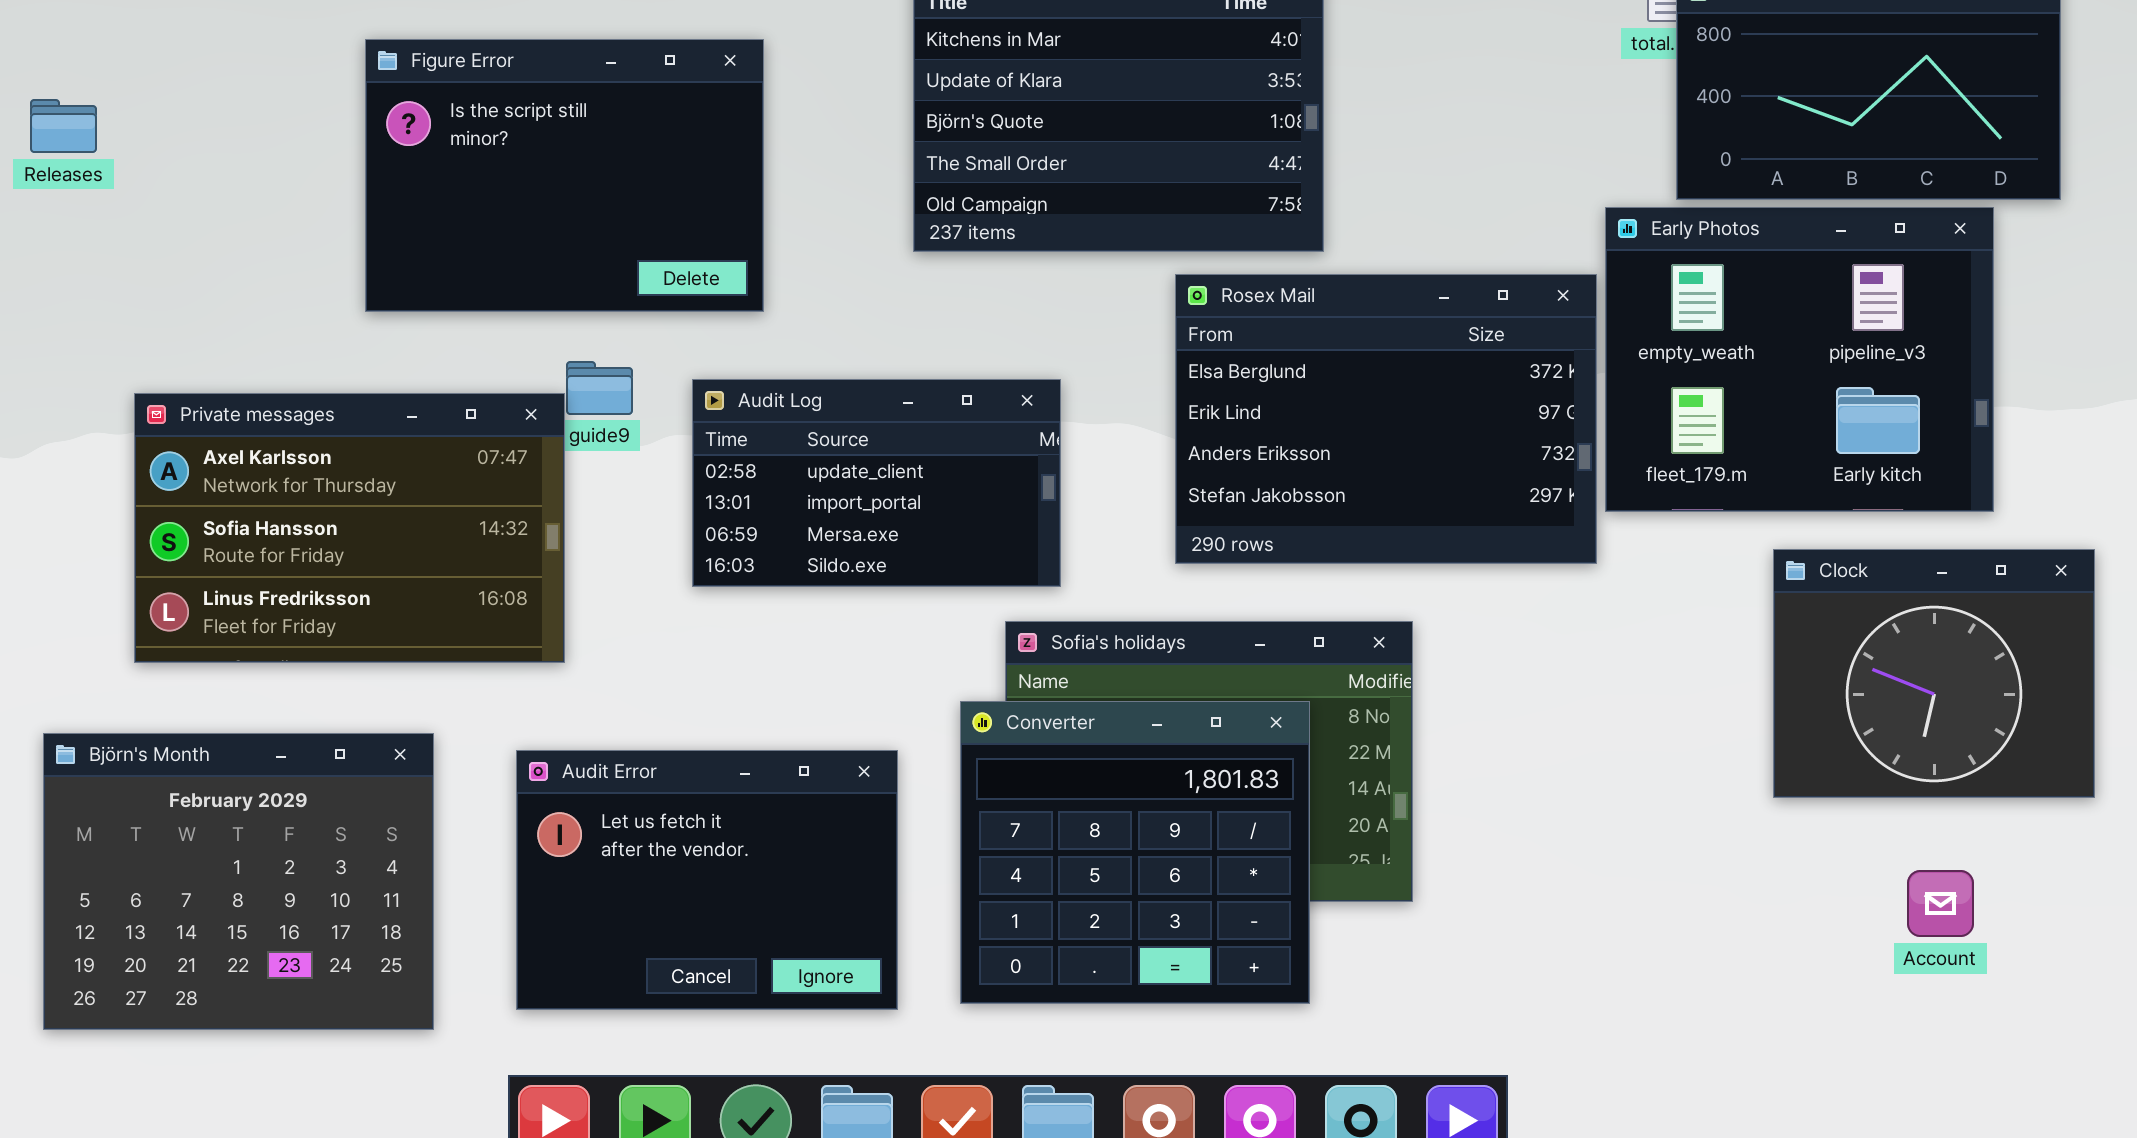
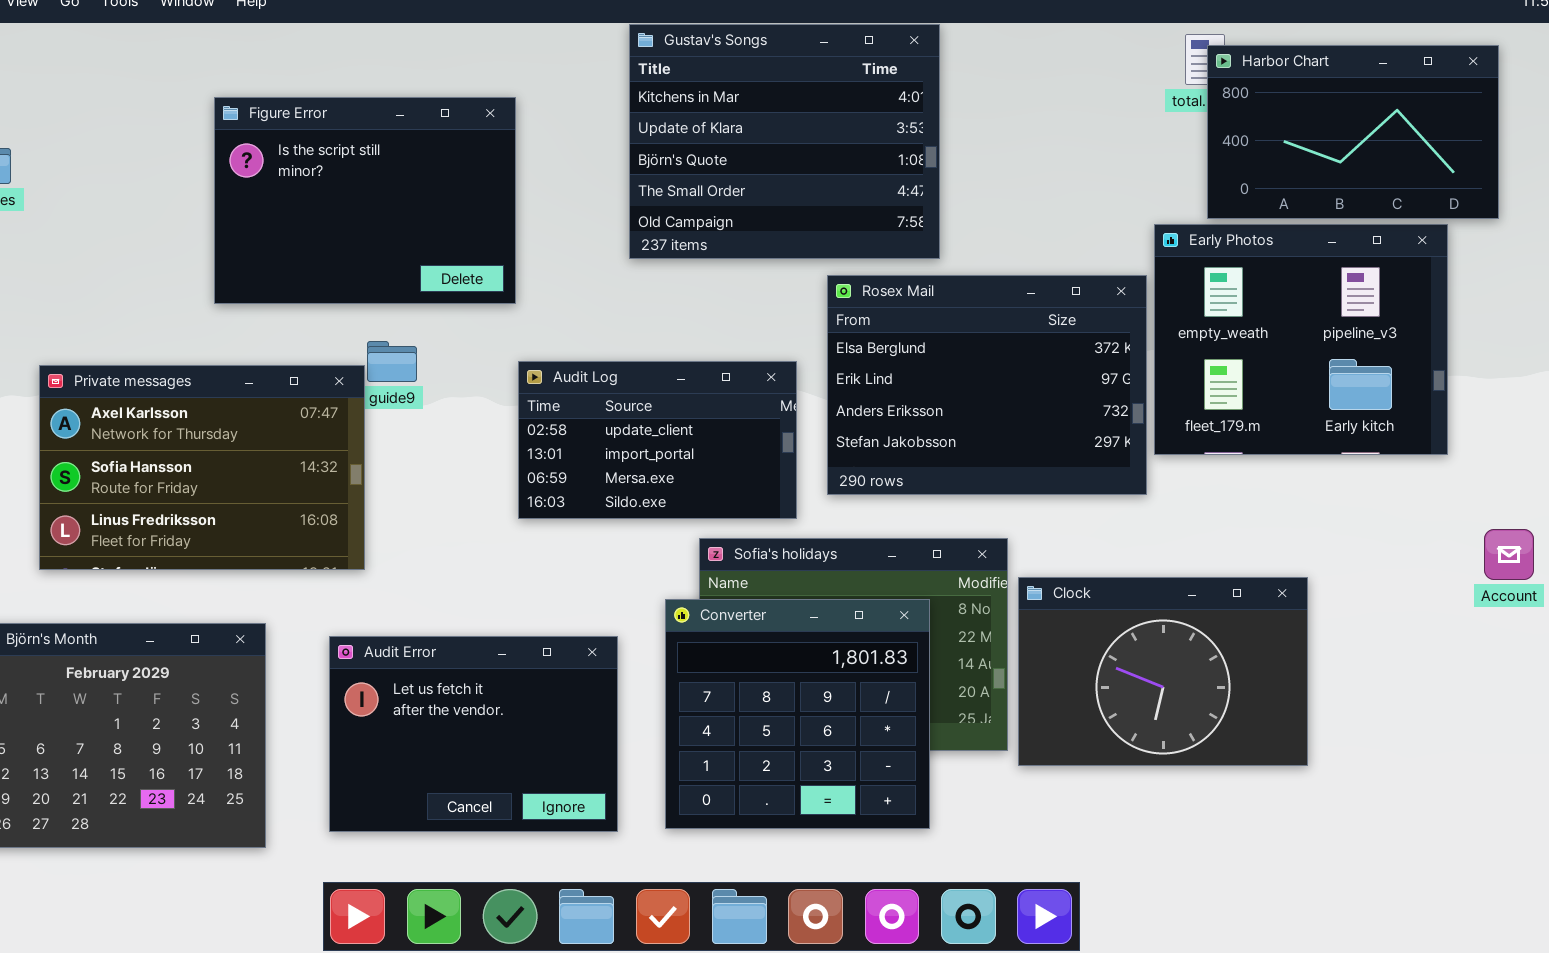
Audit Log: [692,379,1061,587] -> [518,361,797,519], moved
Clock: [1773,549,2095,798] -> [1018,577,1308,766], moved, resized
Account: [1907,870,1974,937] -> [1484,529,1534,580], moved

